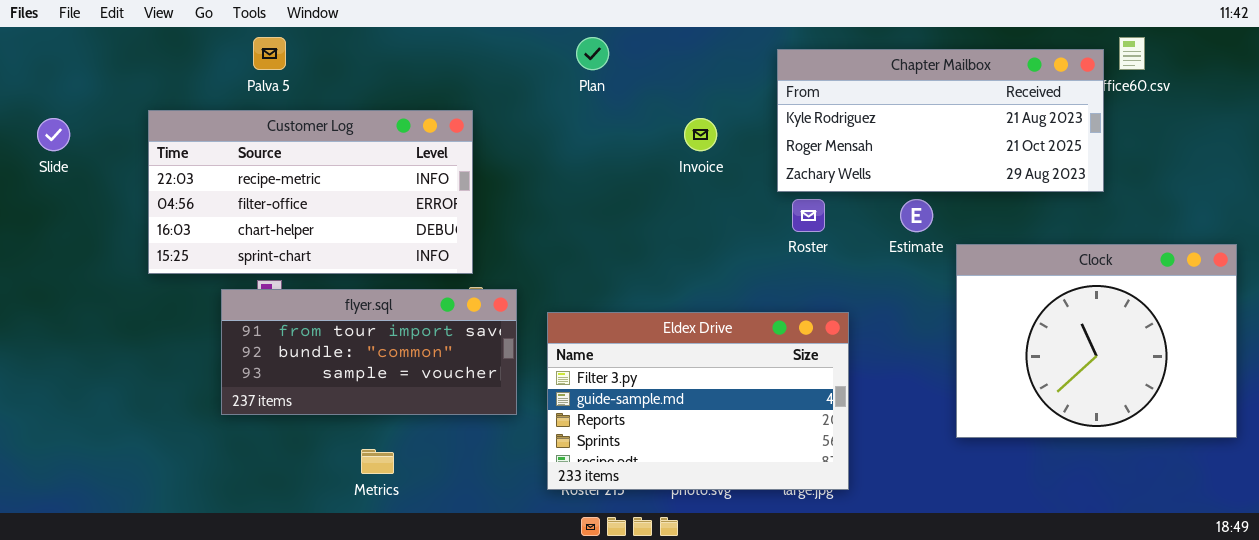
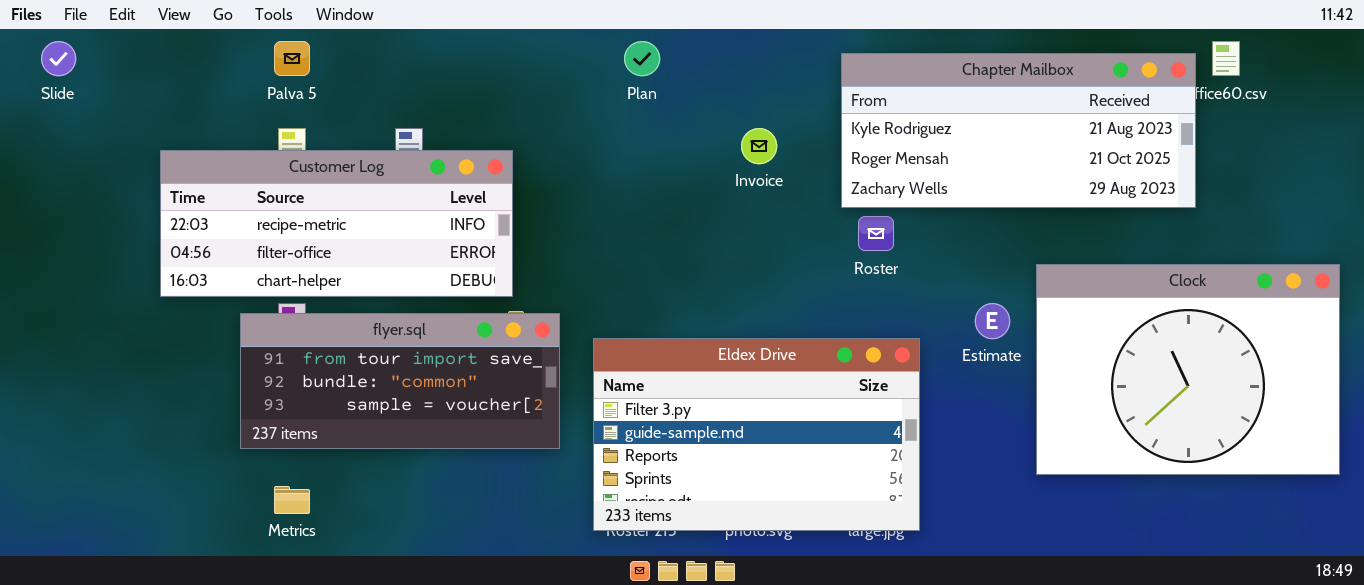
Customer Log: [148,110,473,274] -> [160,150,513,297], resized
Slide: [37,118,70,151] -> [41,41,76,76], moved
Estimate: [900,199,933,232] -> [975,303,1010,339], moved
Metrics: [361,449,394,474] -> [274,486,310,514], moved

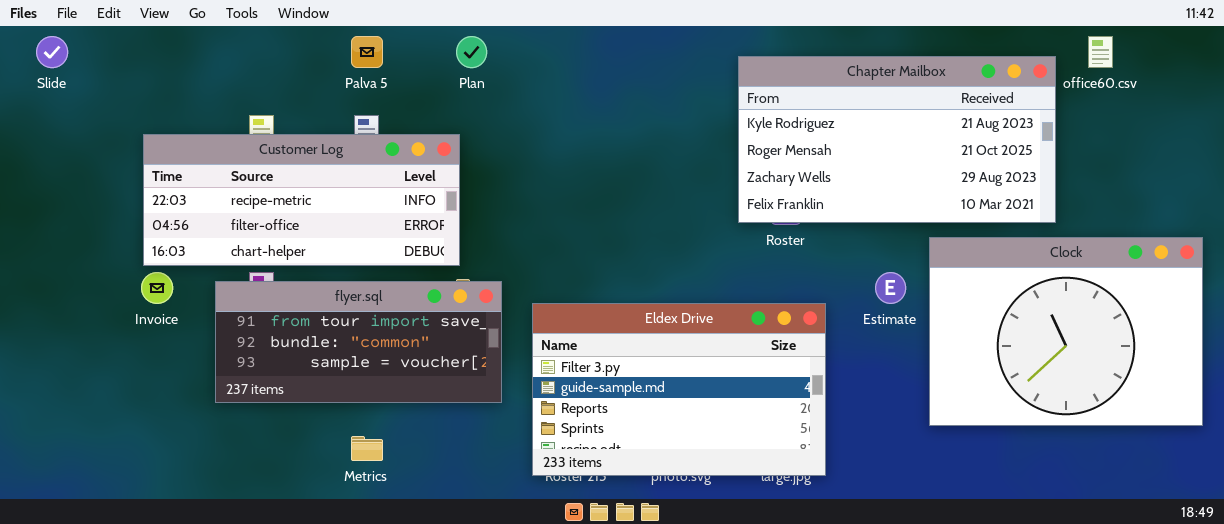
Palva 5: [274,41,310,76] -> [351,36,383,68], moved
Plan: [624,41,660,76] -> [456,36,487,68], moved
Chapter Mailbox: [841,53,1196,208] -> [738,56,1056,223], moved, resized
Invoice: [741,128,777,164] -> [141,272,173,304], moved
Metrics: [274,486,310,514] -> [351,436,383,461], moved

